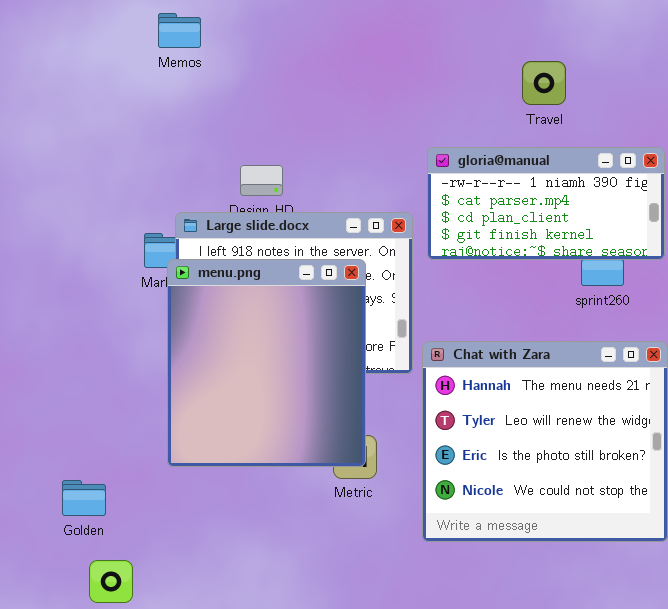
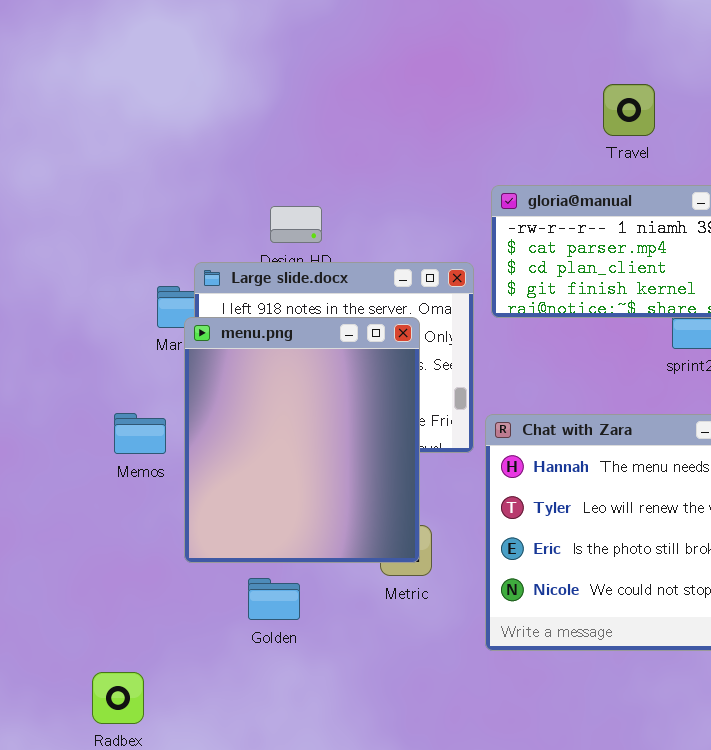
Memos: [158,13,201,48] -> [114,413,166,454], moved
Golden: [62,480,106,516] -> [248,578,300,620], moved

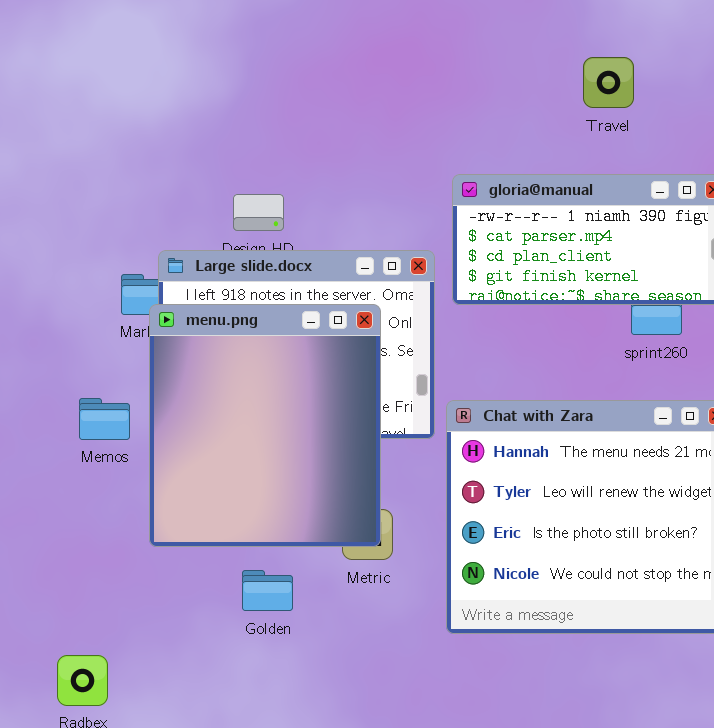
Travel: [603,84,655,136] -> [583,57,634,108], moved
Golden: [248,578,300,620] -> [242,570,293,611], moved

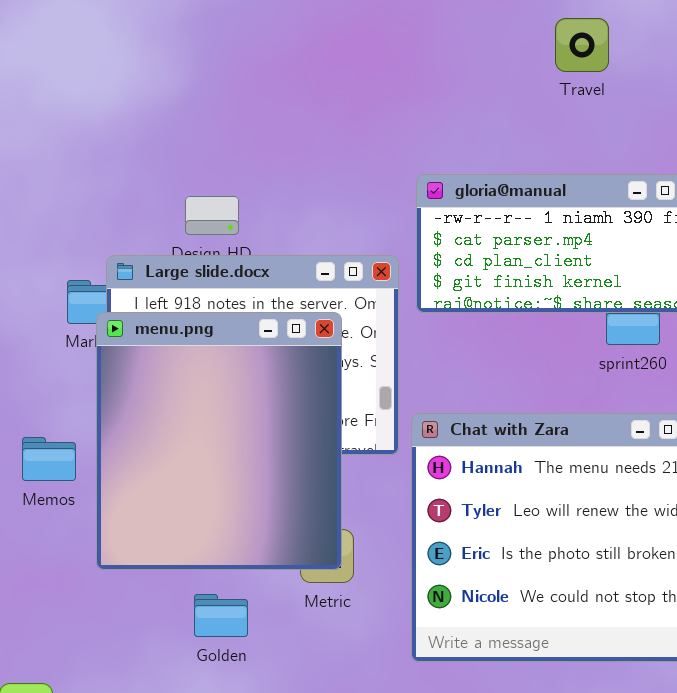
Travel: [583,57,634,108] -> [555,18,609,72], moved
Memos: [79,398,130,440] -> [22,437,76,481], moved

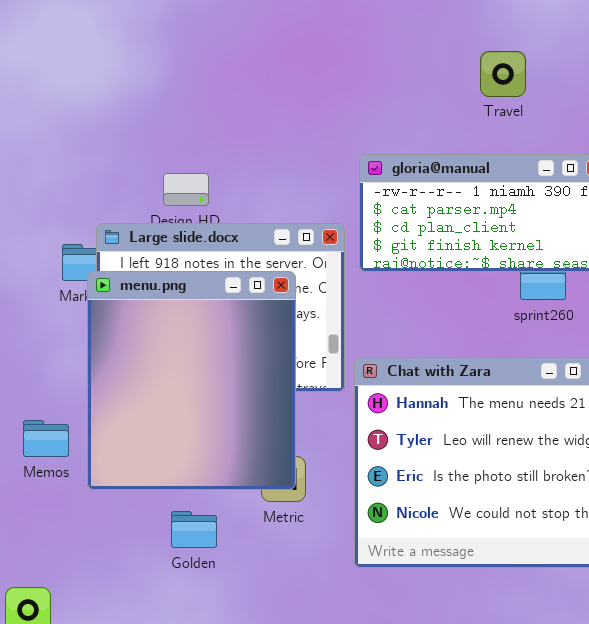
Travel: [555,18,609,72] -> [480,51,526,97], moved
Memos: [22,437,76,481] -> [23,420,69,457], moved

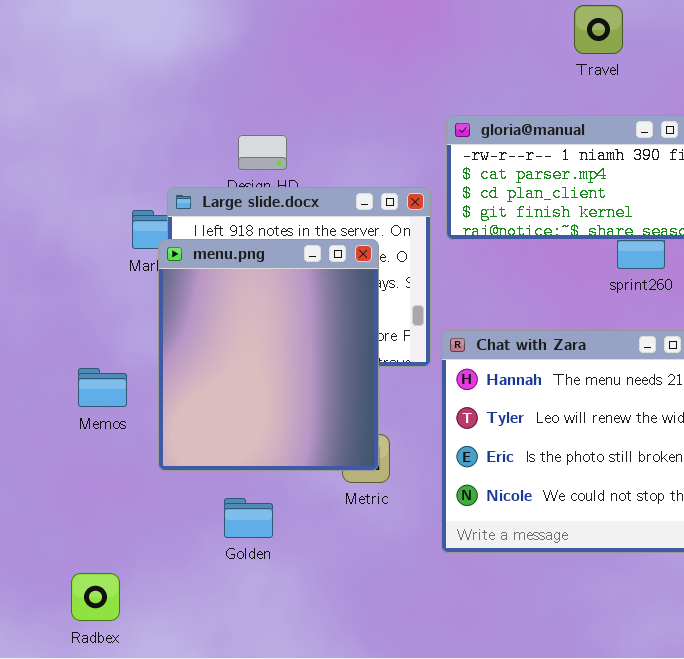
Memos: [23,420,69,457] -> [78,368,127,407], moved
Golden: [171,511,217,548] -> [224,498,273,538], moved

